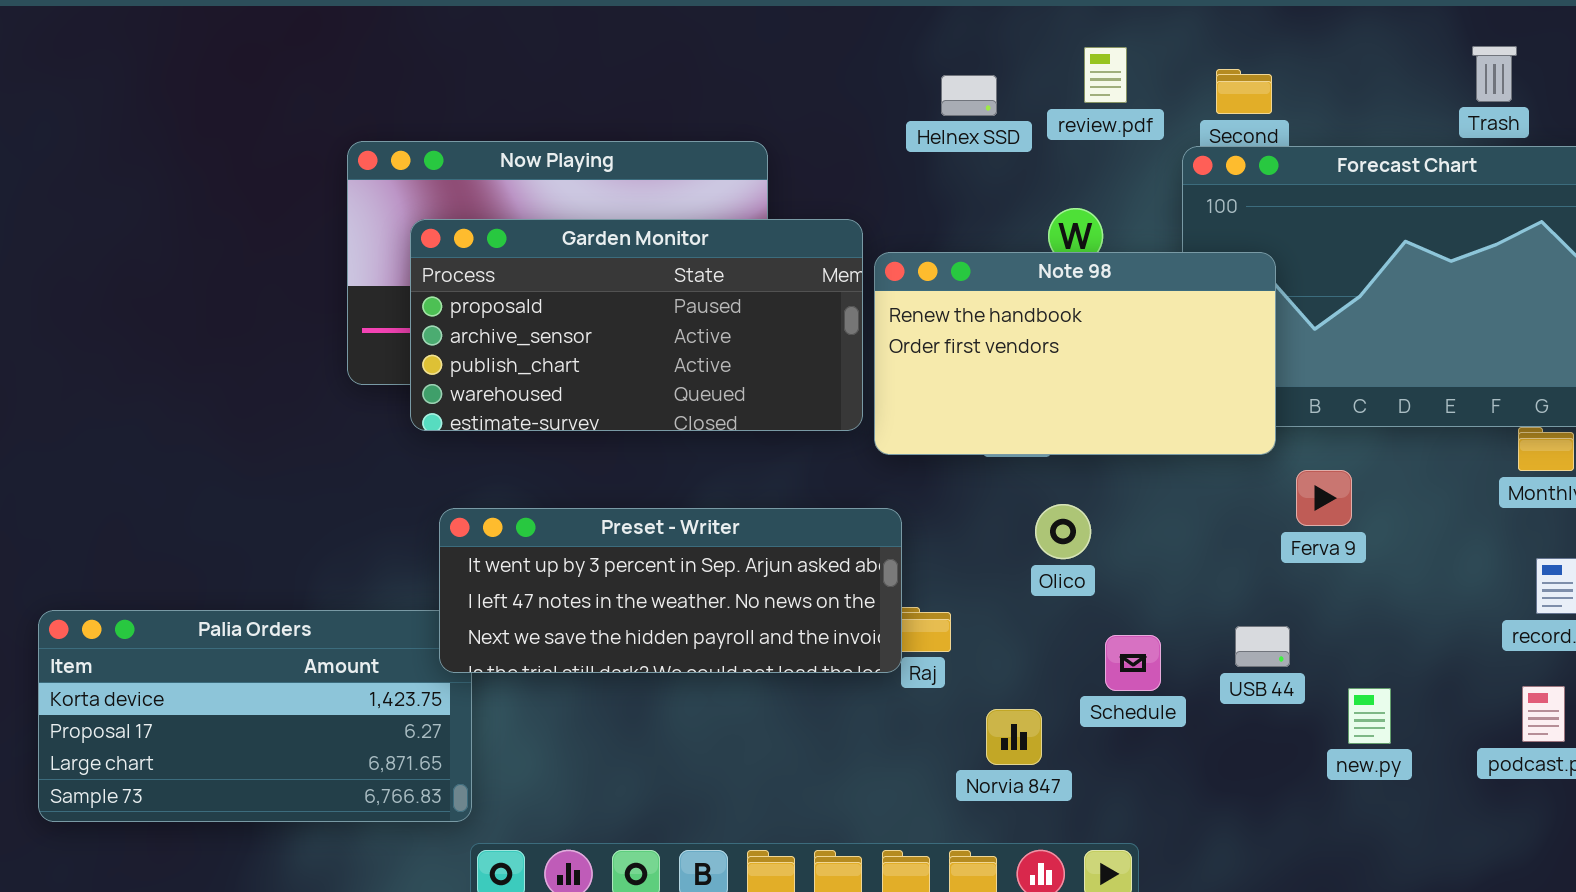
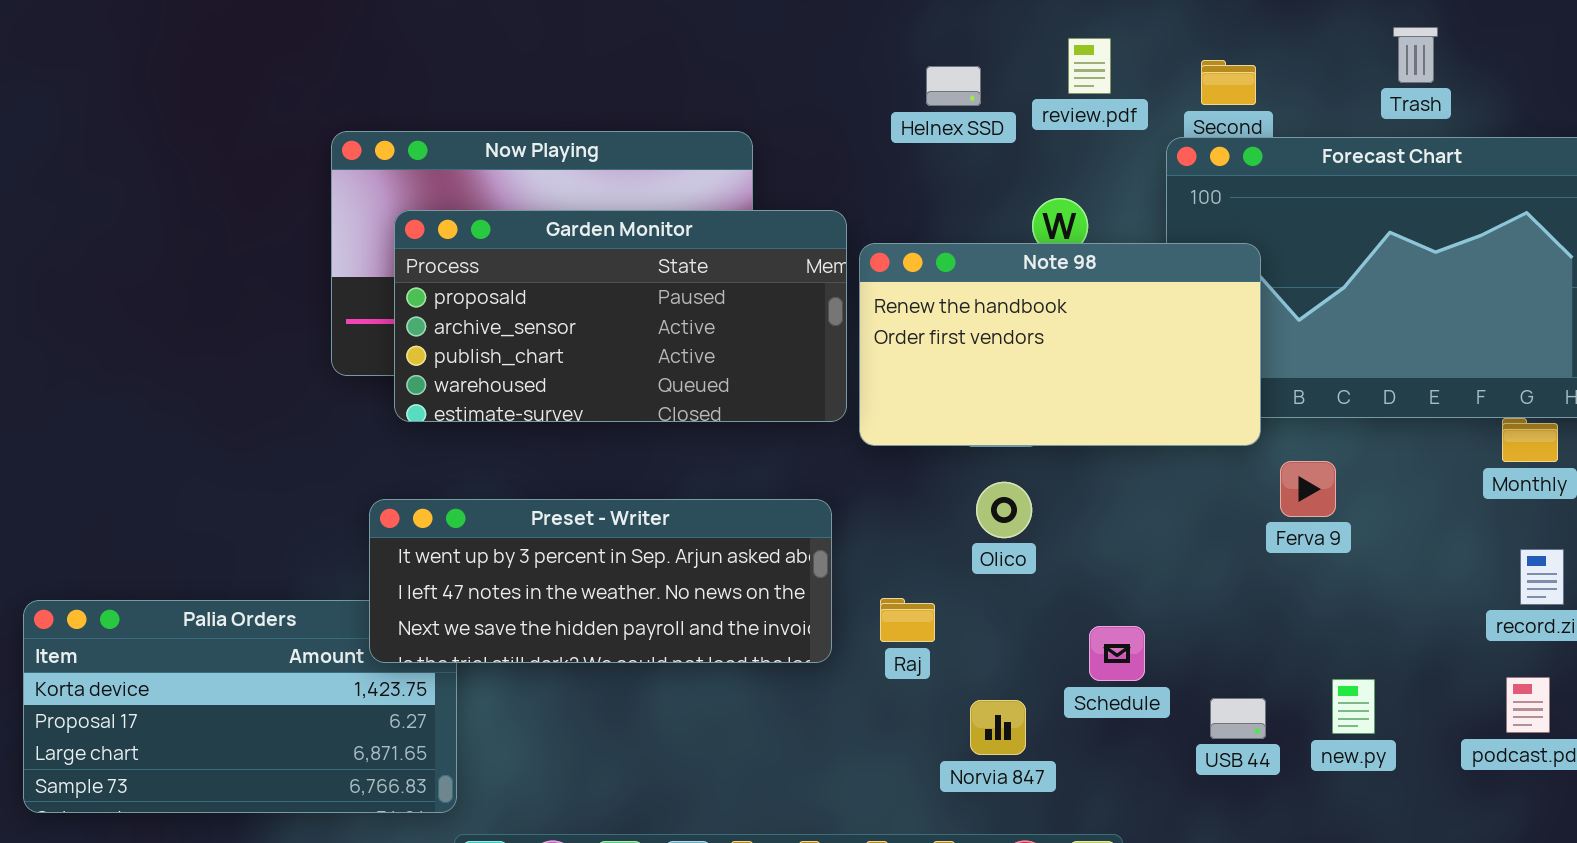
Trash: [1472,46,1517,102] -> [1393,27,1438,83], moved
Olico: [1035,504,1091,559] -> [976,482,1032,538], moved
Preset - Writer: [439,508,902,673] -> [369,499,832,663], moved
USB 44: [1235,626,1290,667] -> [1210,698,1266,739], moved

